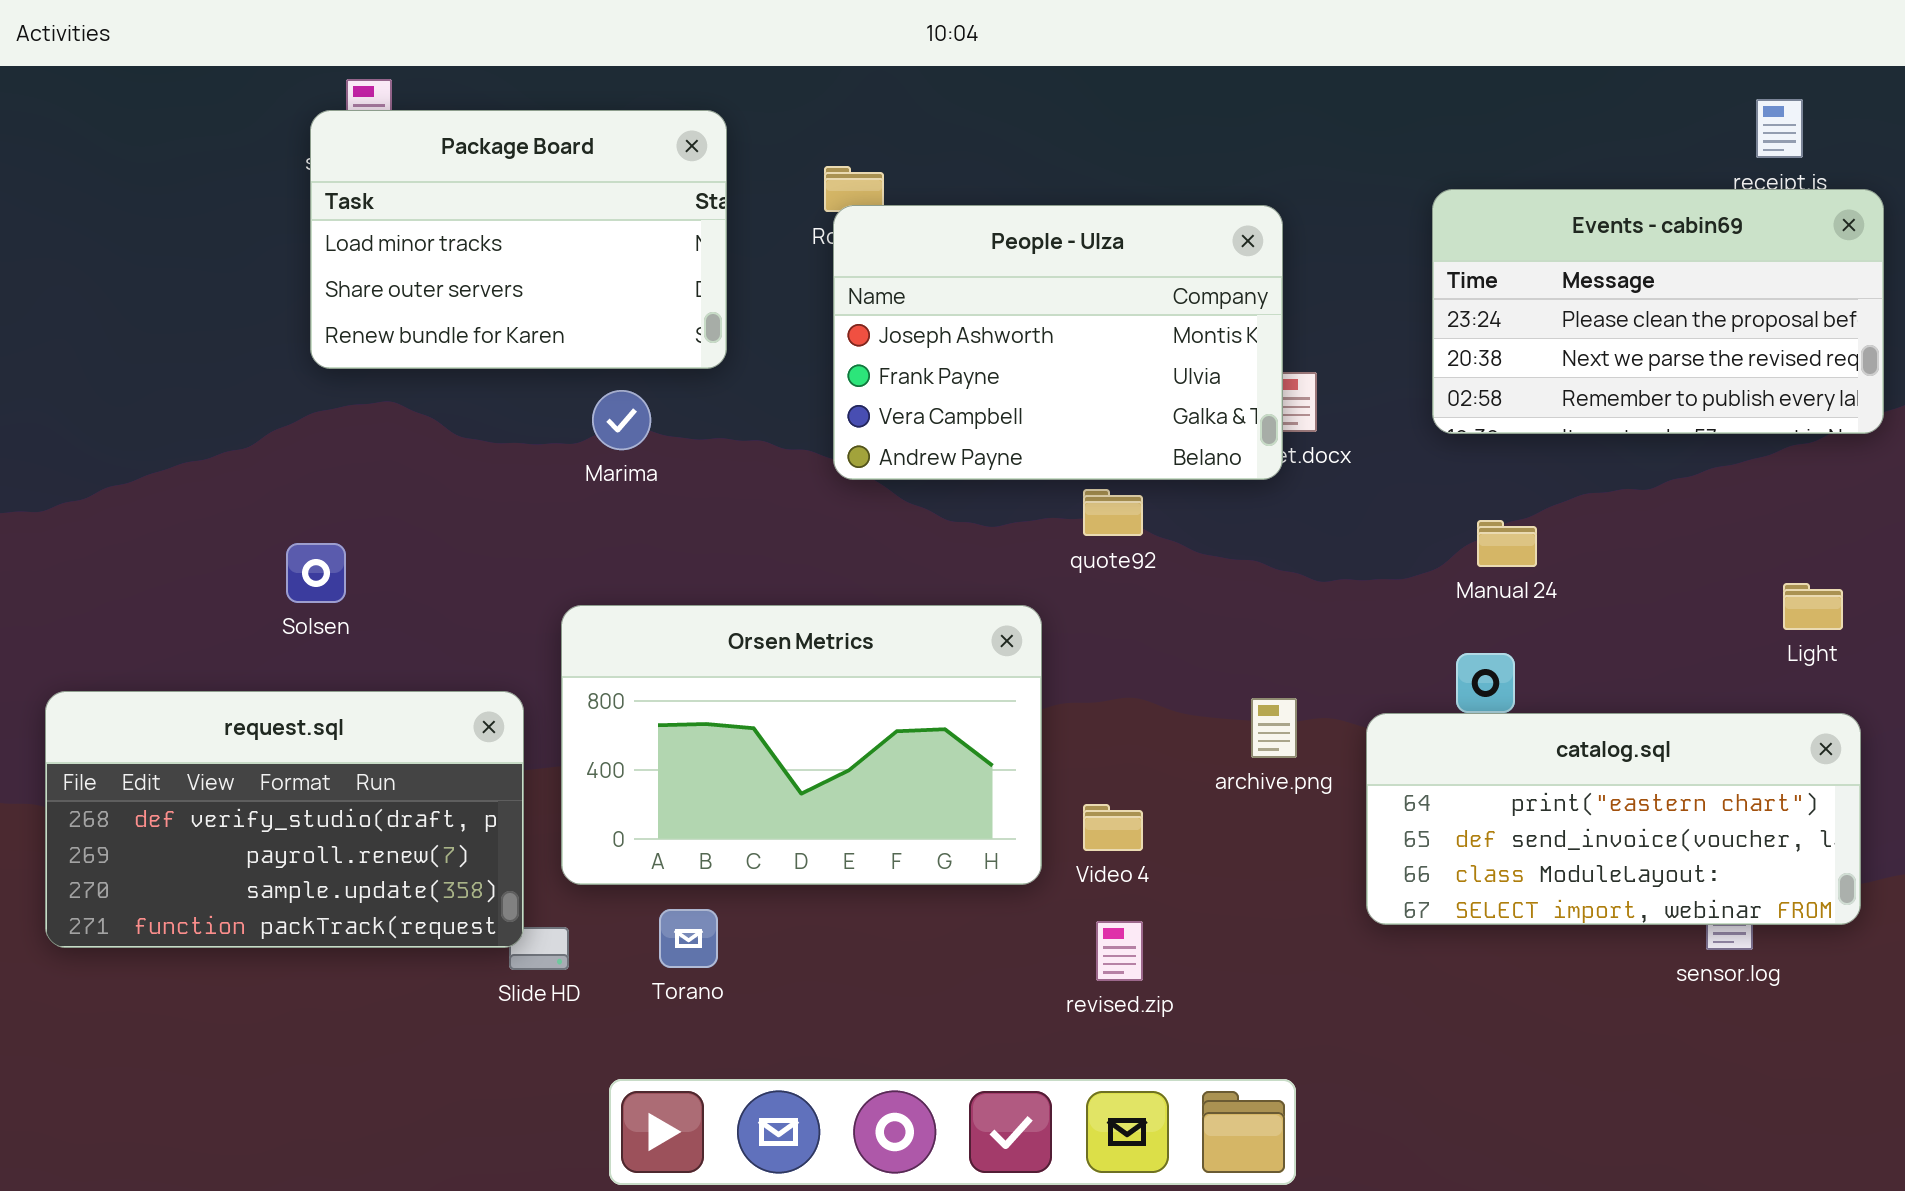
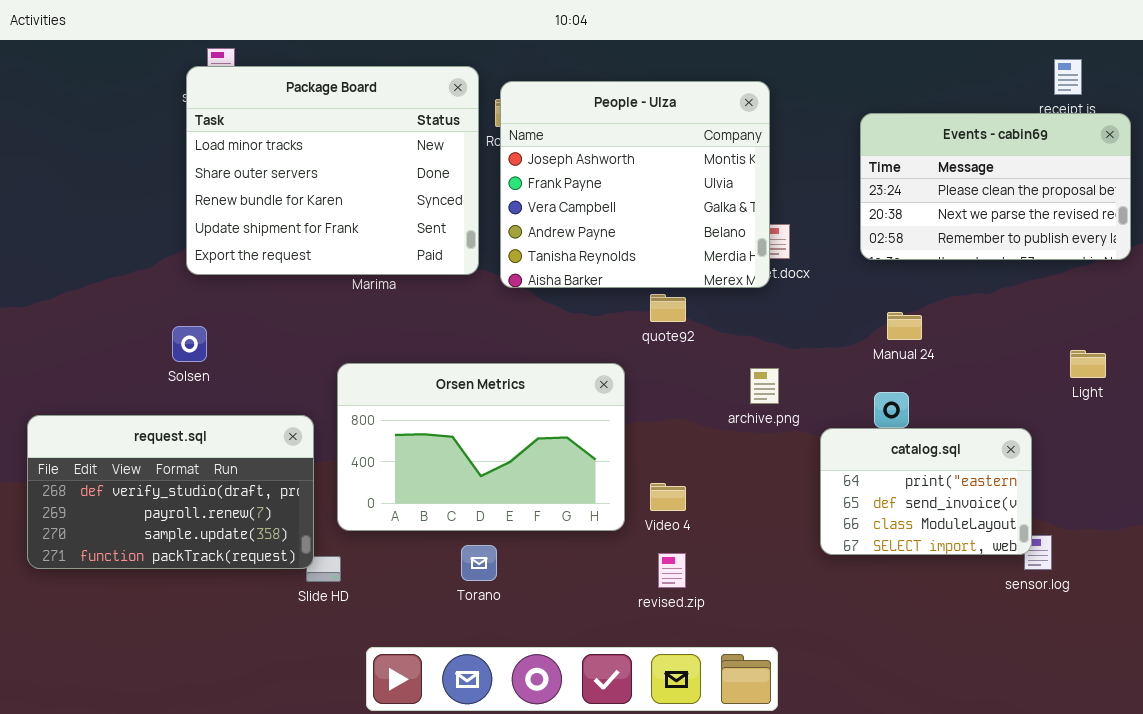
Package Board: [310,110,727,369] -> [186,66,479,275], resized
People - Ulza: [833,205,1283,480] -> [500,81,770,288], resized
archive.png: [1251,698,1297,758] -> [750,368,779,404], moved
catalog.sql: [1366,713,1861,925] -> [820,428,1032,555], resized
Torano: [659,909,718,968] -> [461,545,497,581], moved

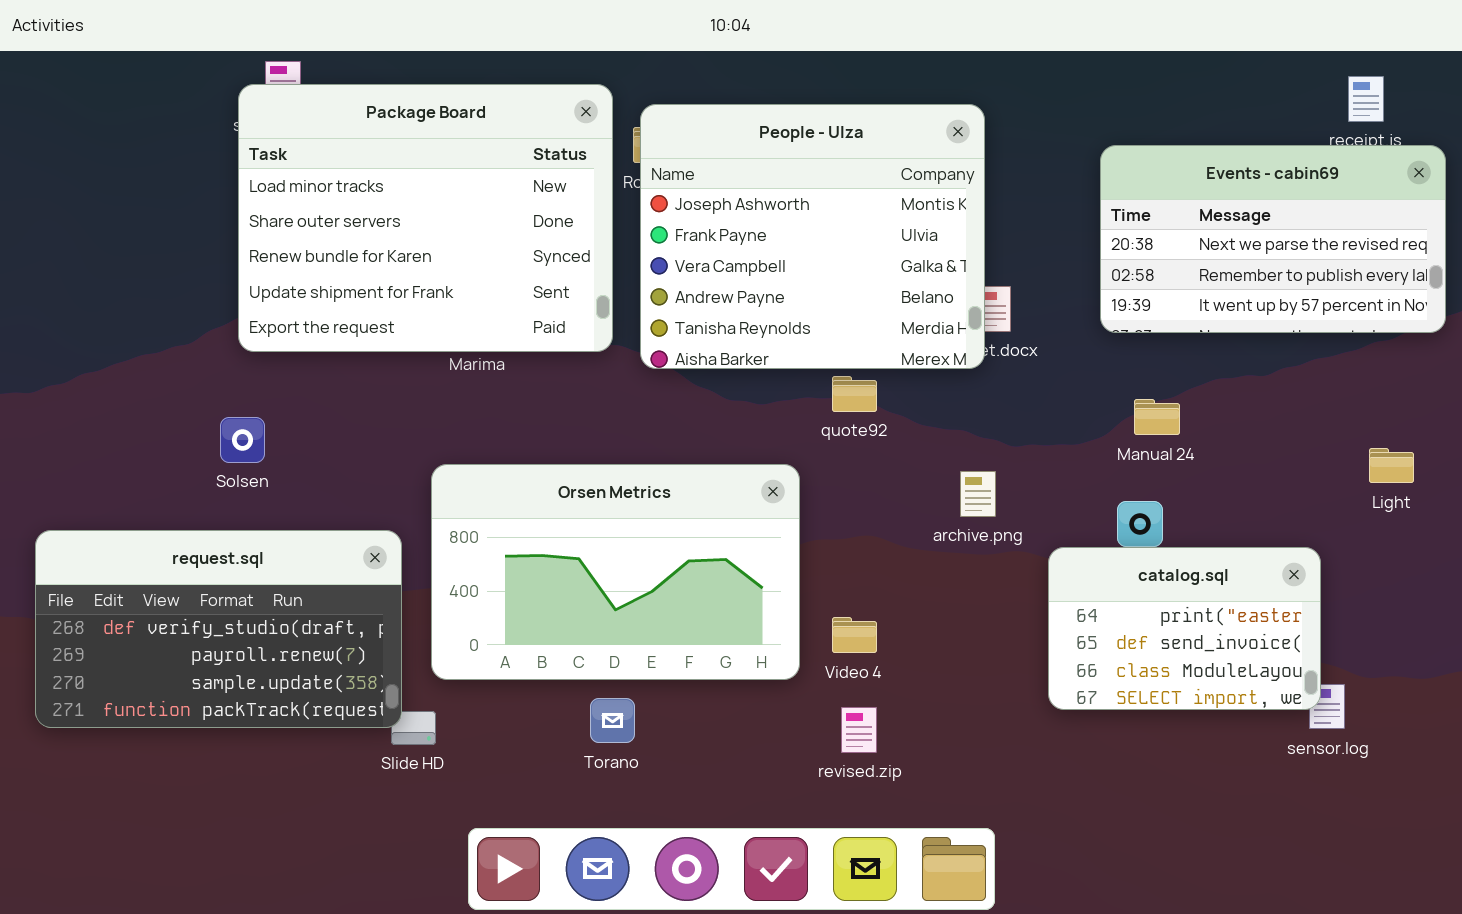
Events - cabin69: [860,113,1131,260] -> [1100,145,1446,333], scrolled down 1 row

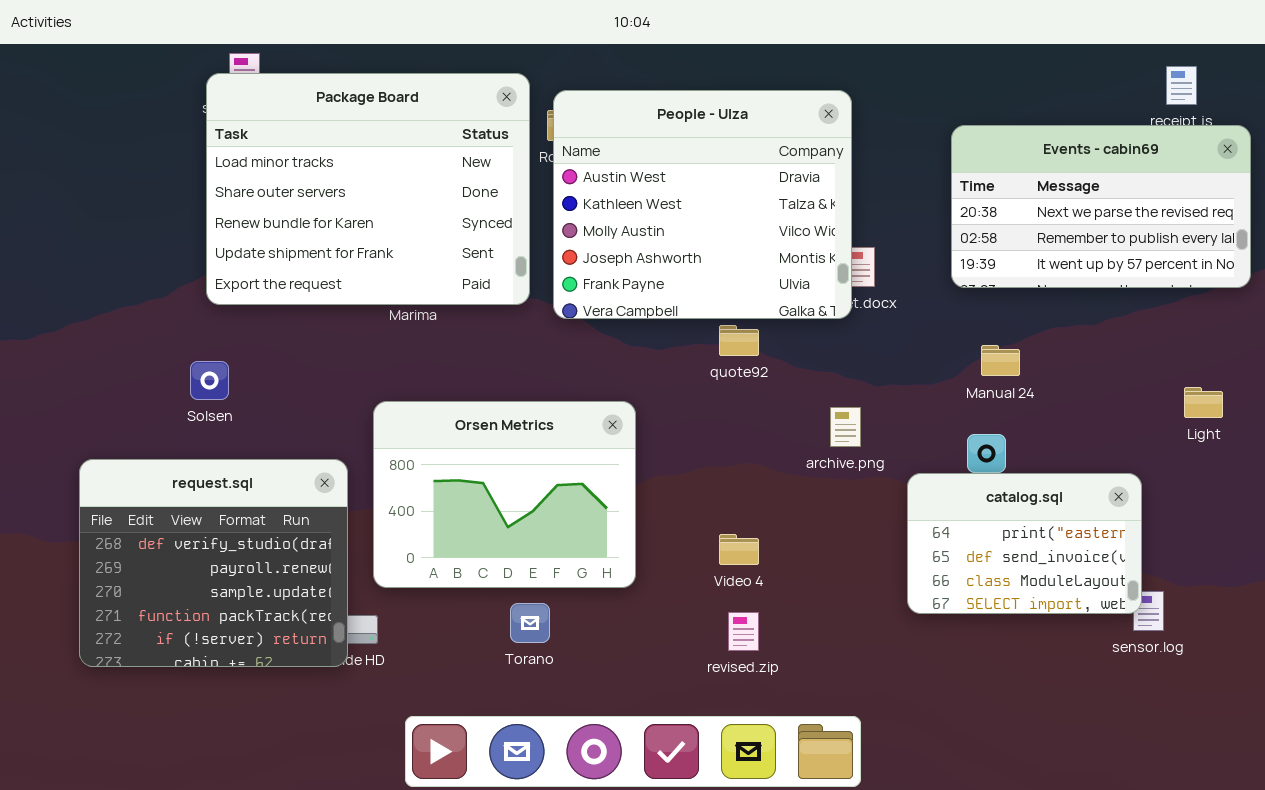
People - Ulza: [640,104,985,369] -> [553,90,852,319], scrolled up 3 rows
Orsen Metrics: [431,464,800,680] -> [373,401,636,588], resized
request.sql: [35,530,402,728] -> [79,459,348,667], resized

